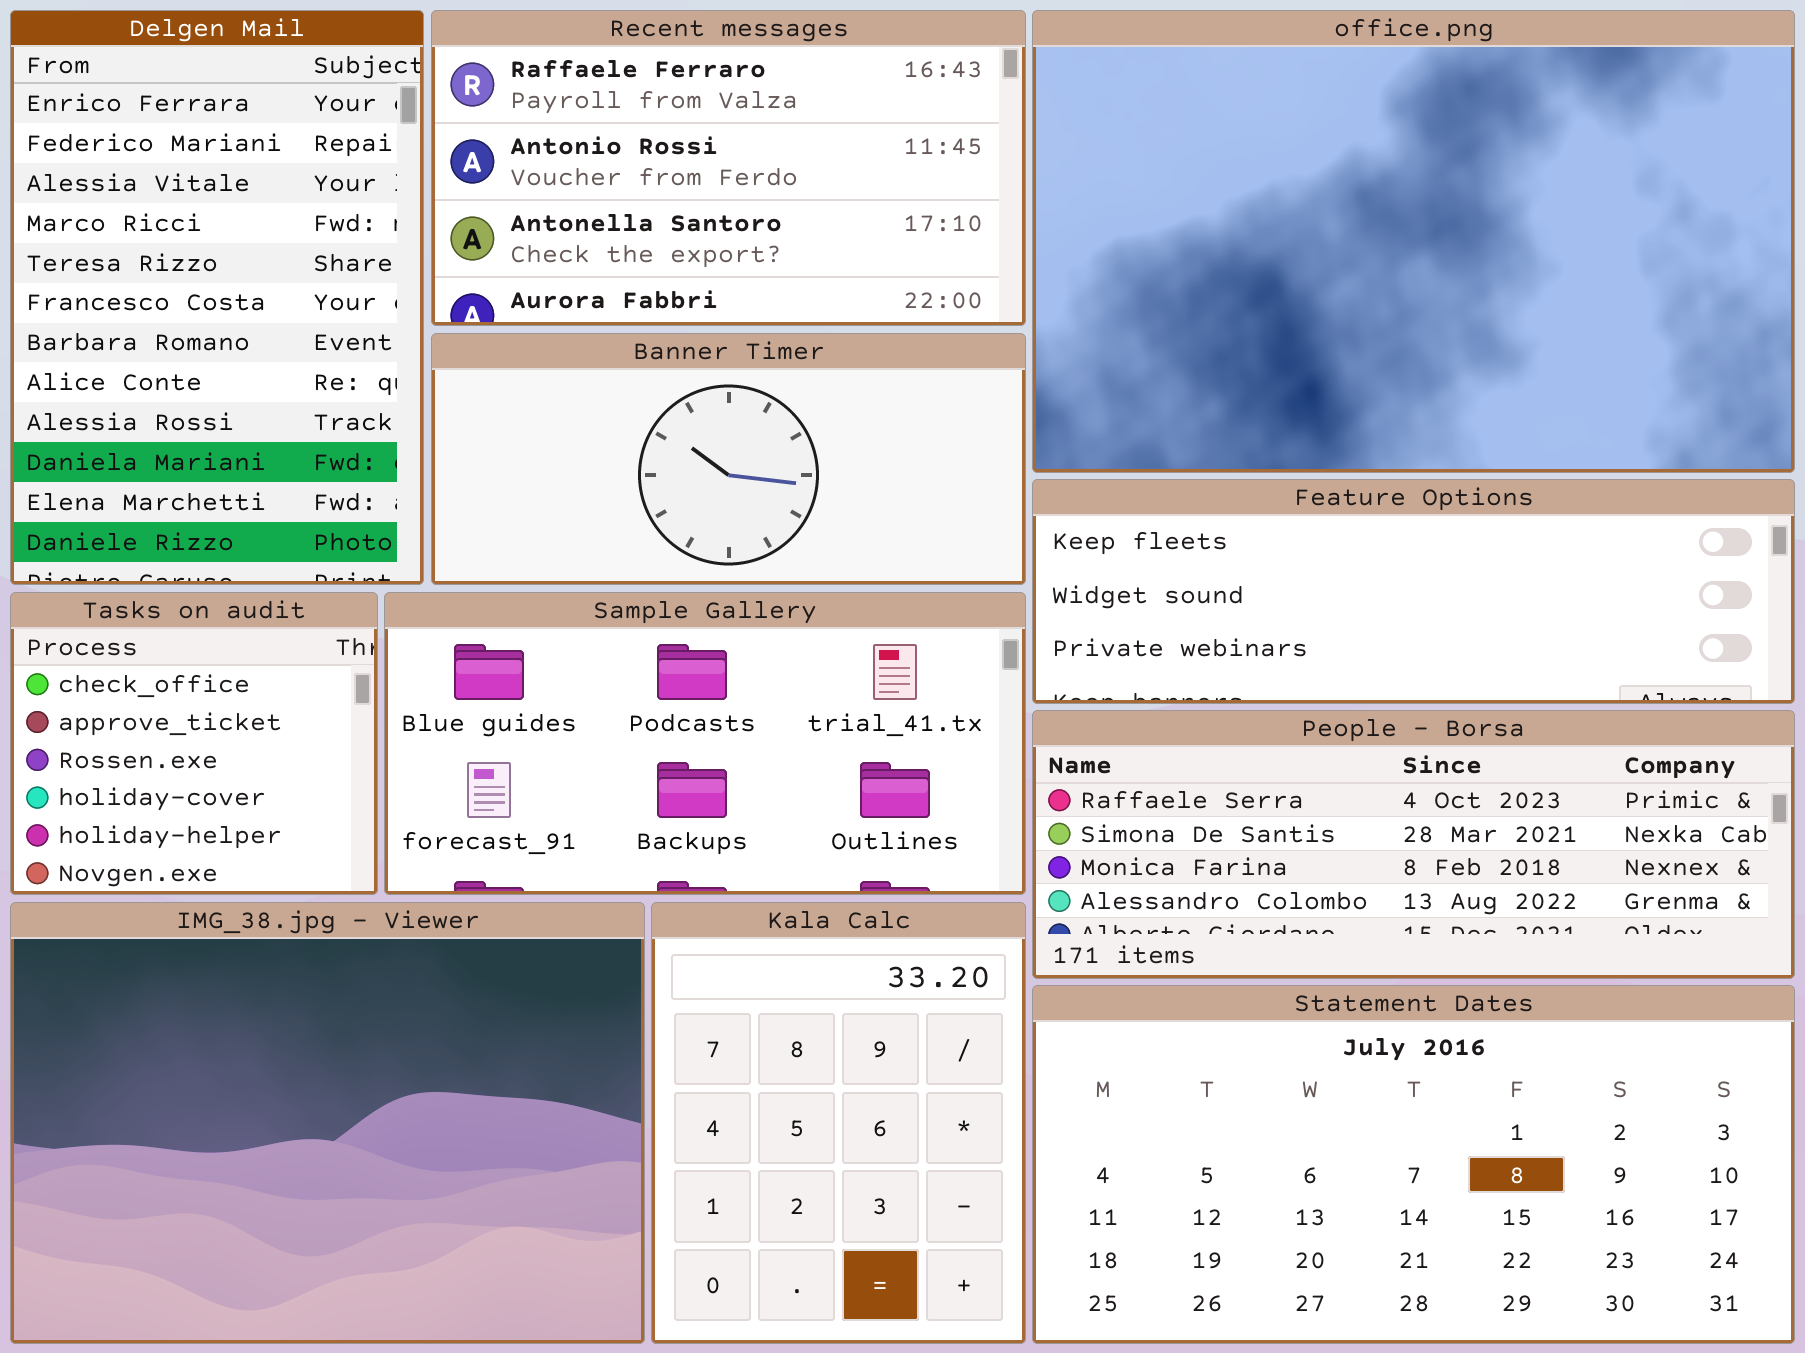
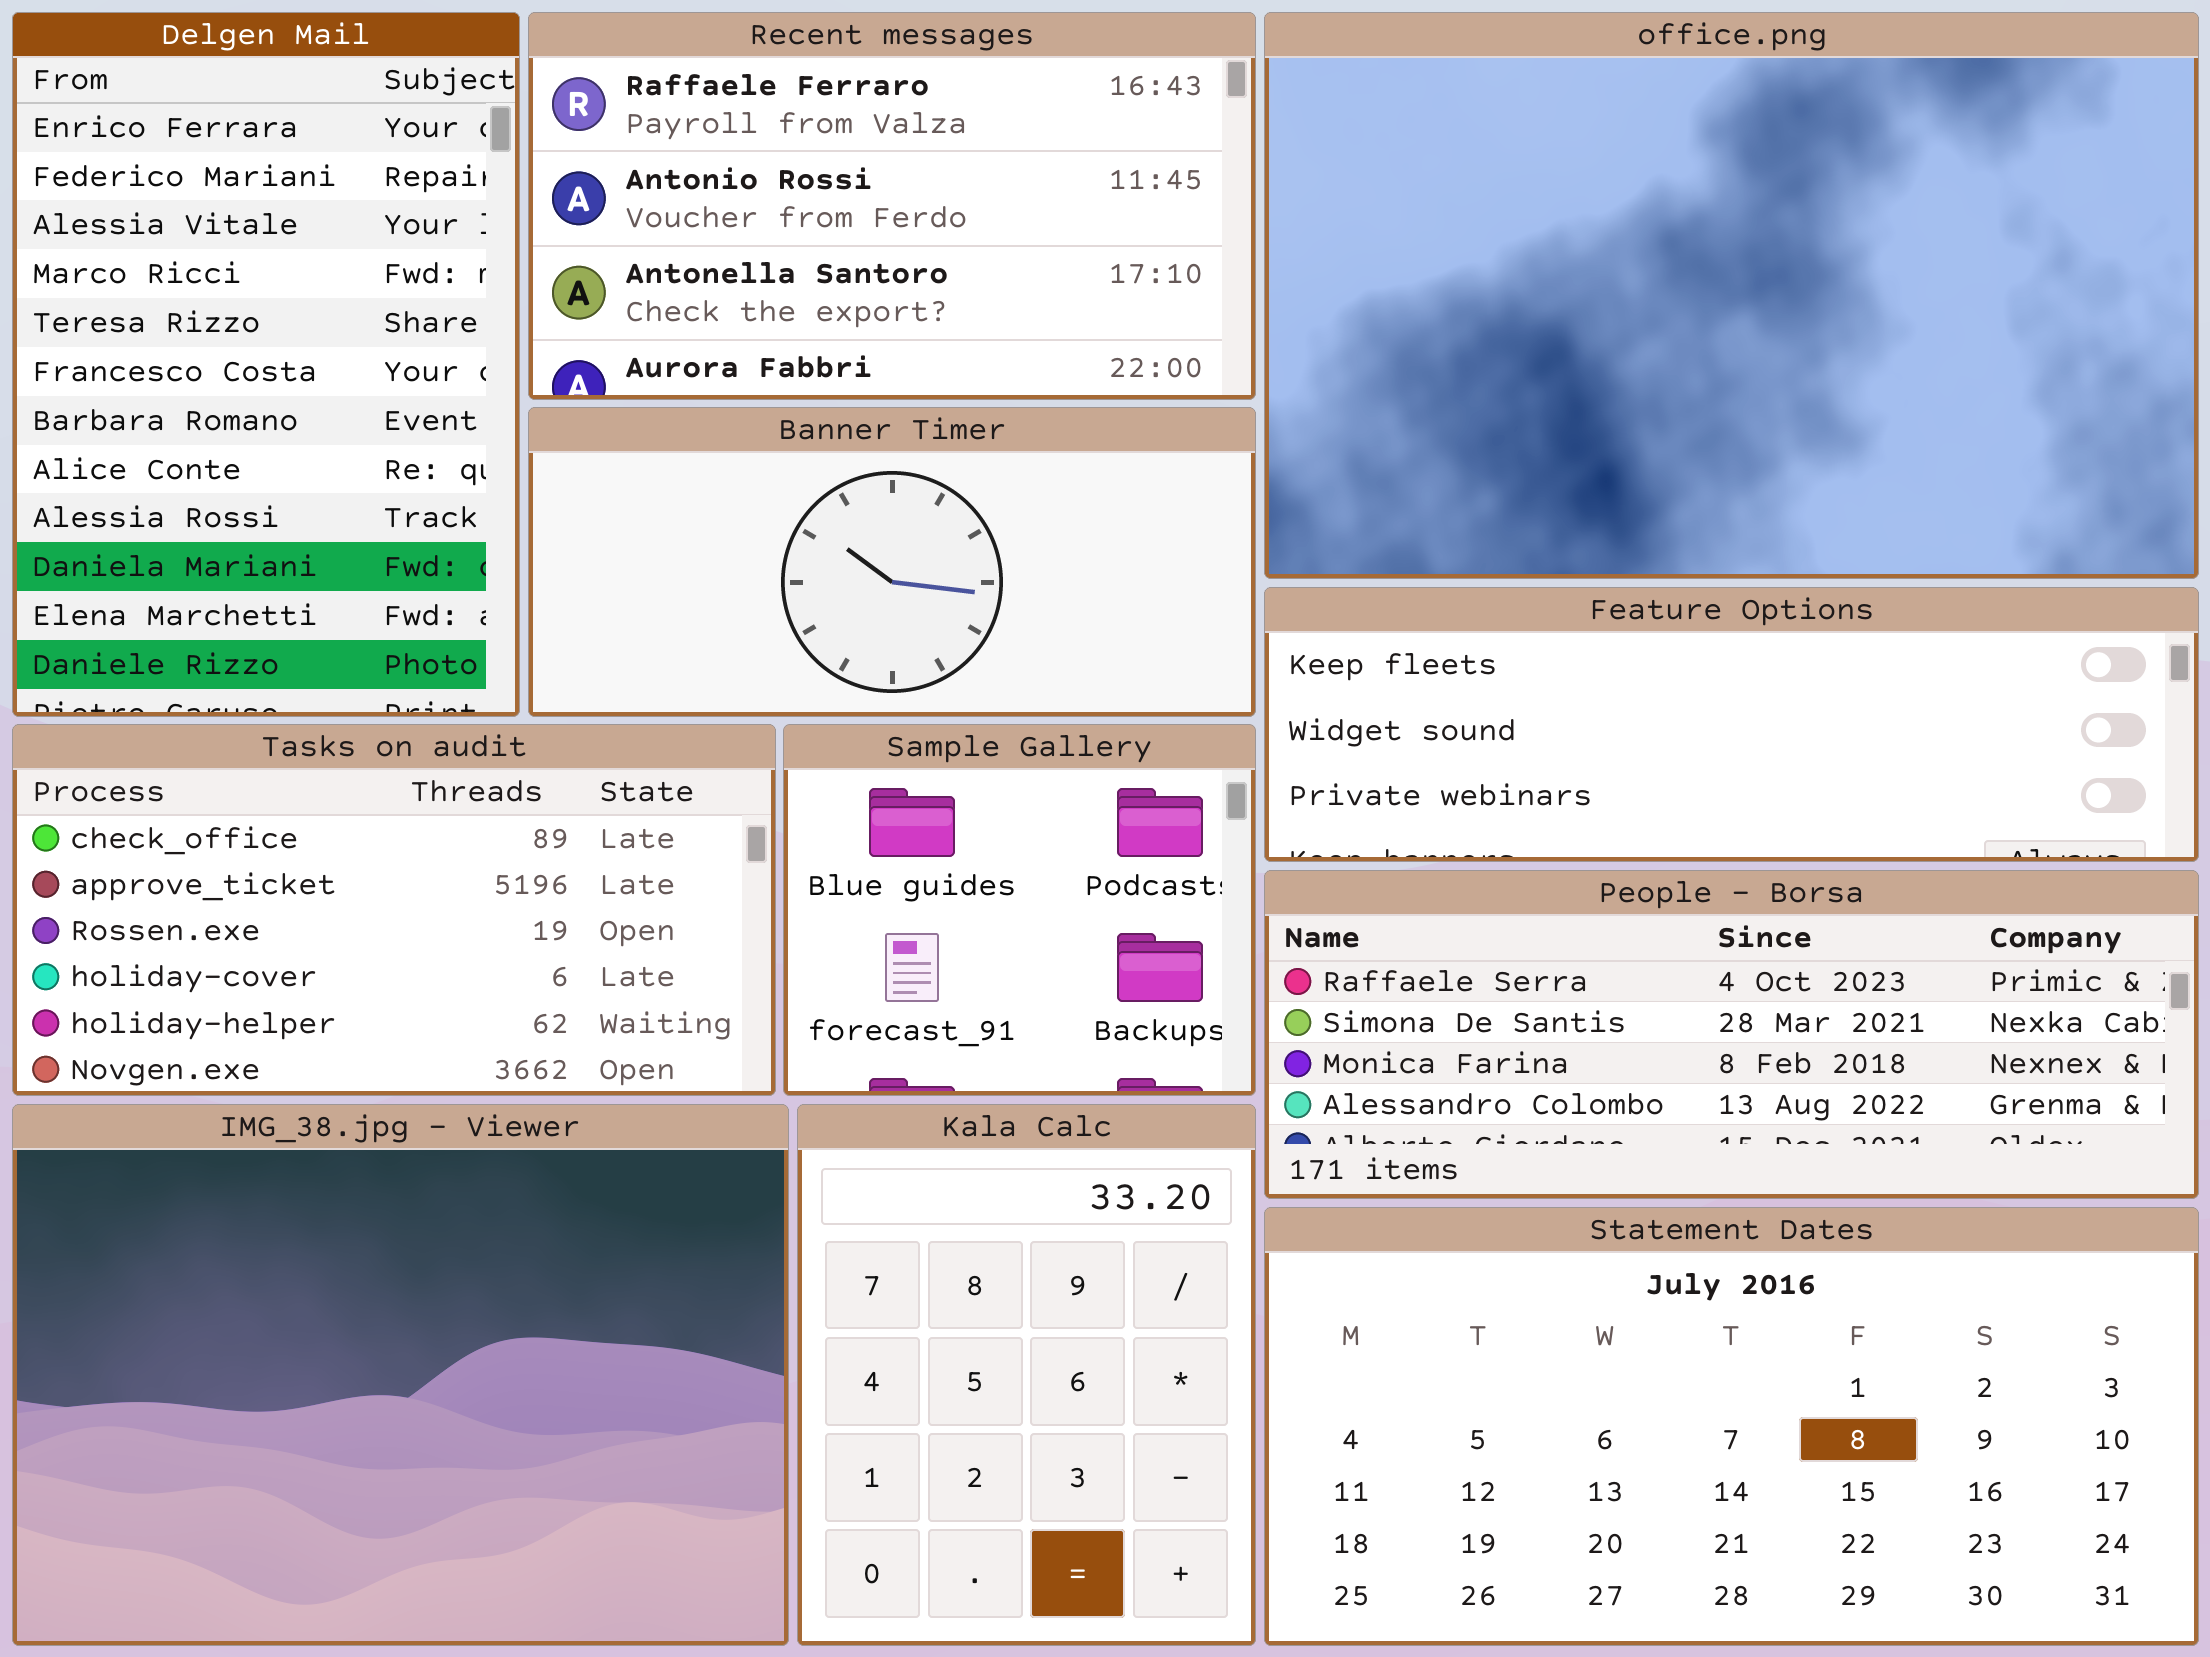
Tasks on audit: [10,592,378,895] -> [12,724,776,1096], resized
Sample Gallery: [384,592,1026,895] -> [783,724,1256,1096], resized

